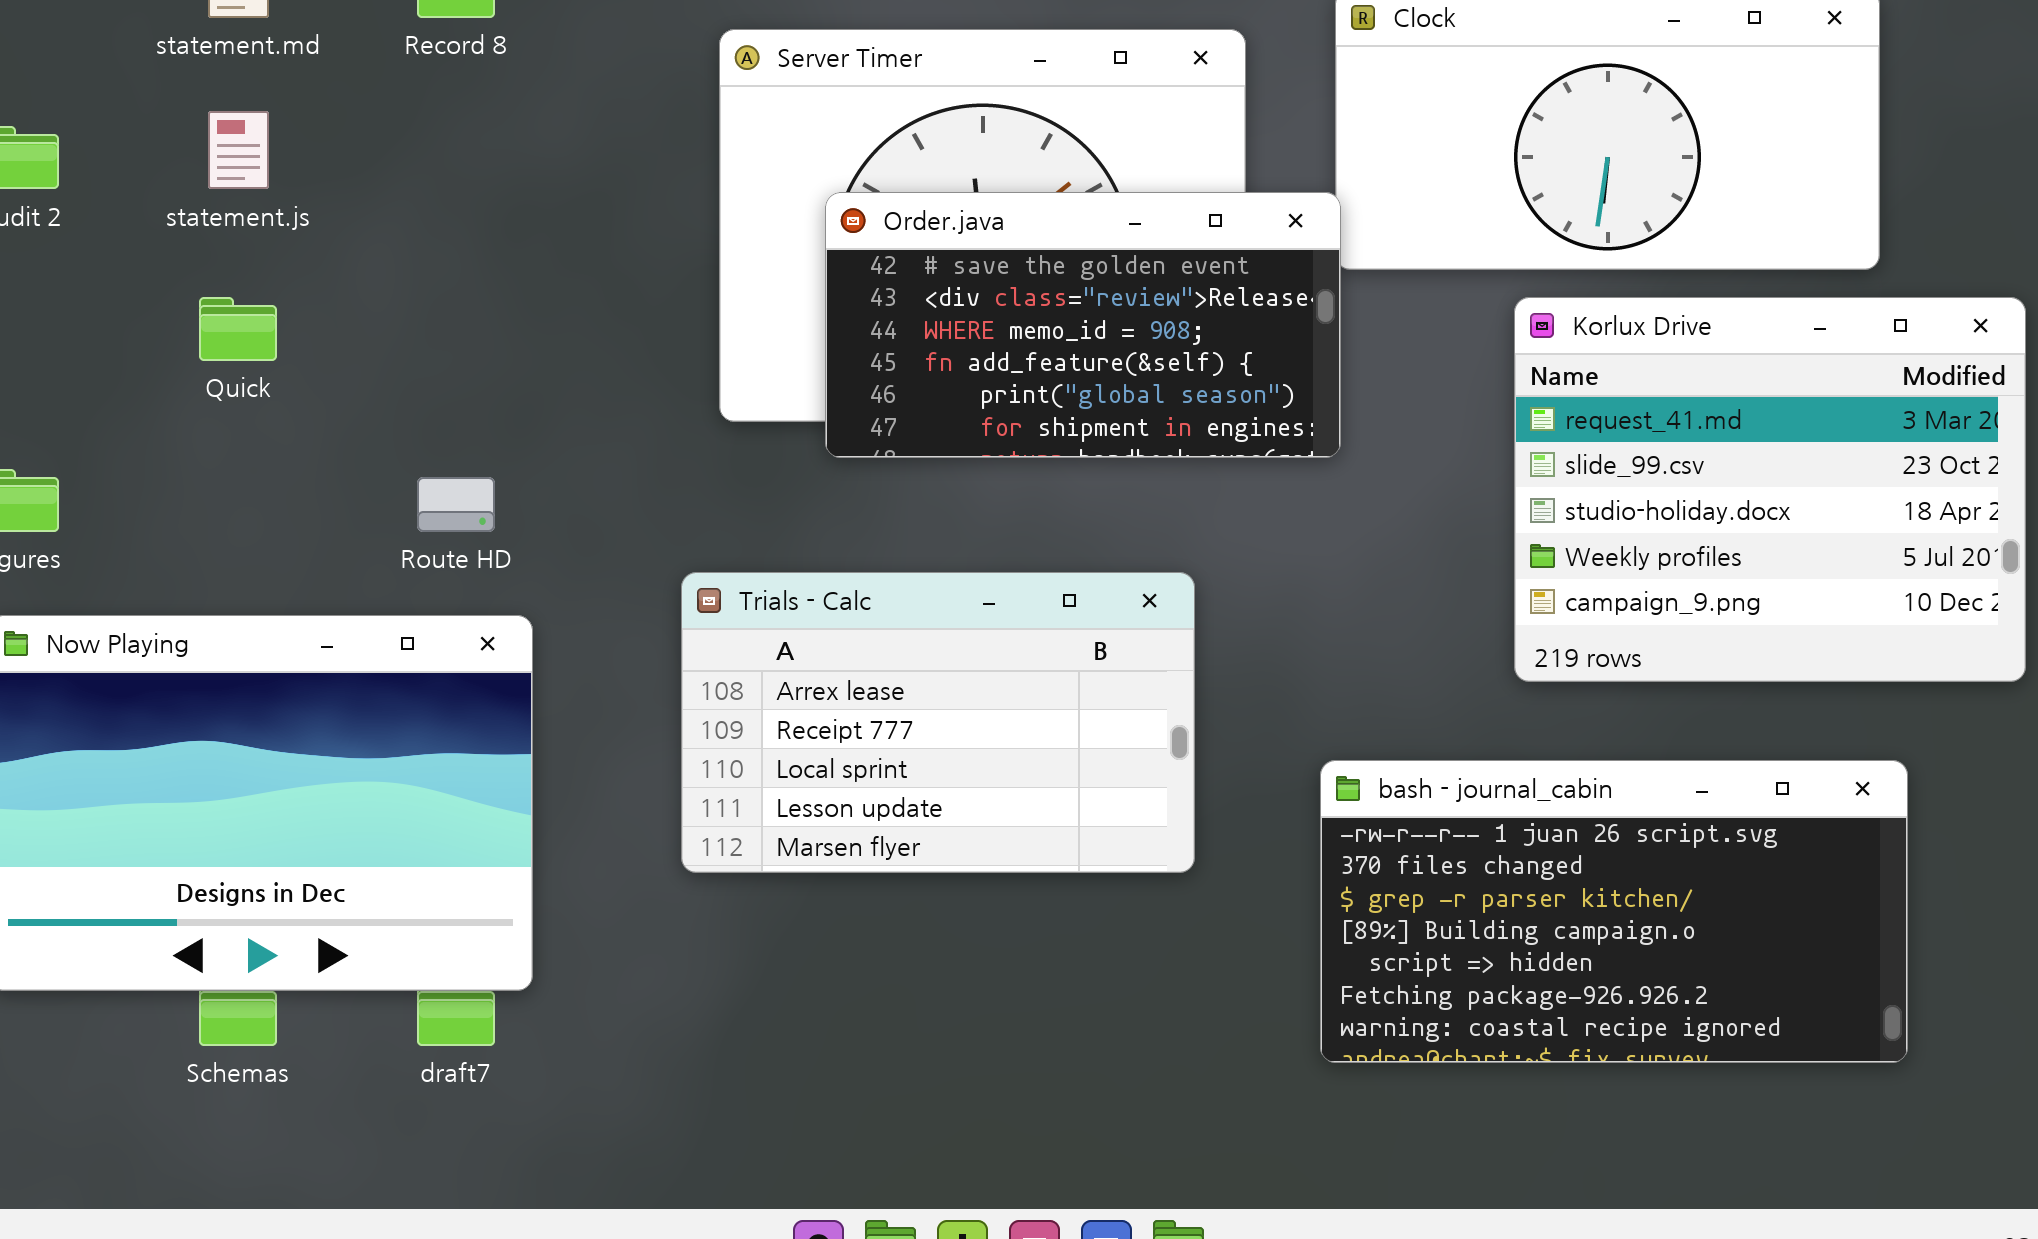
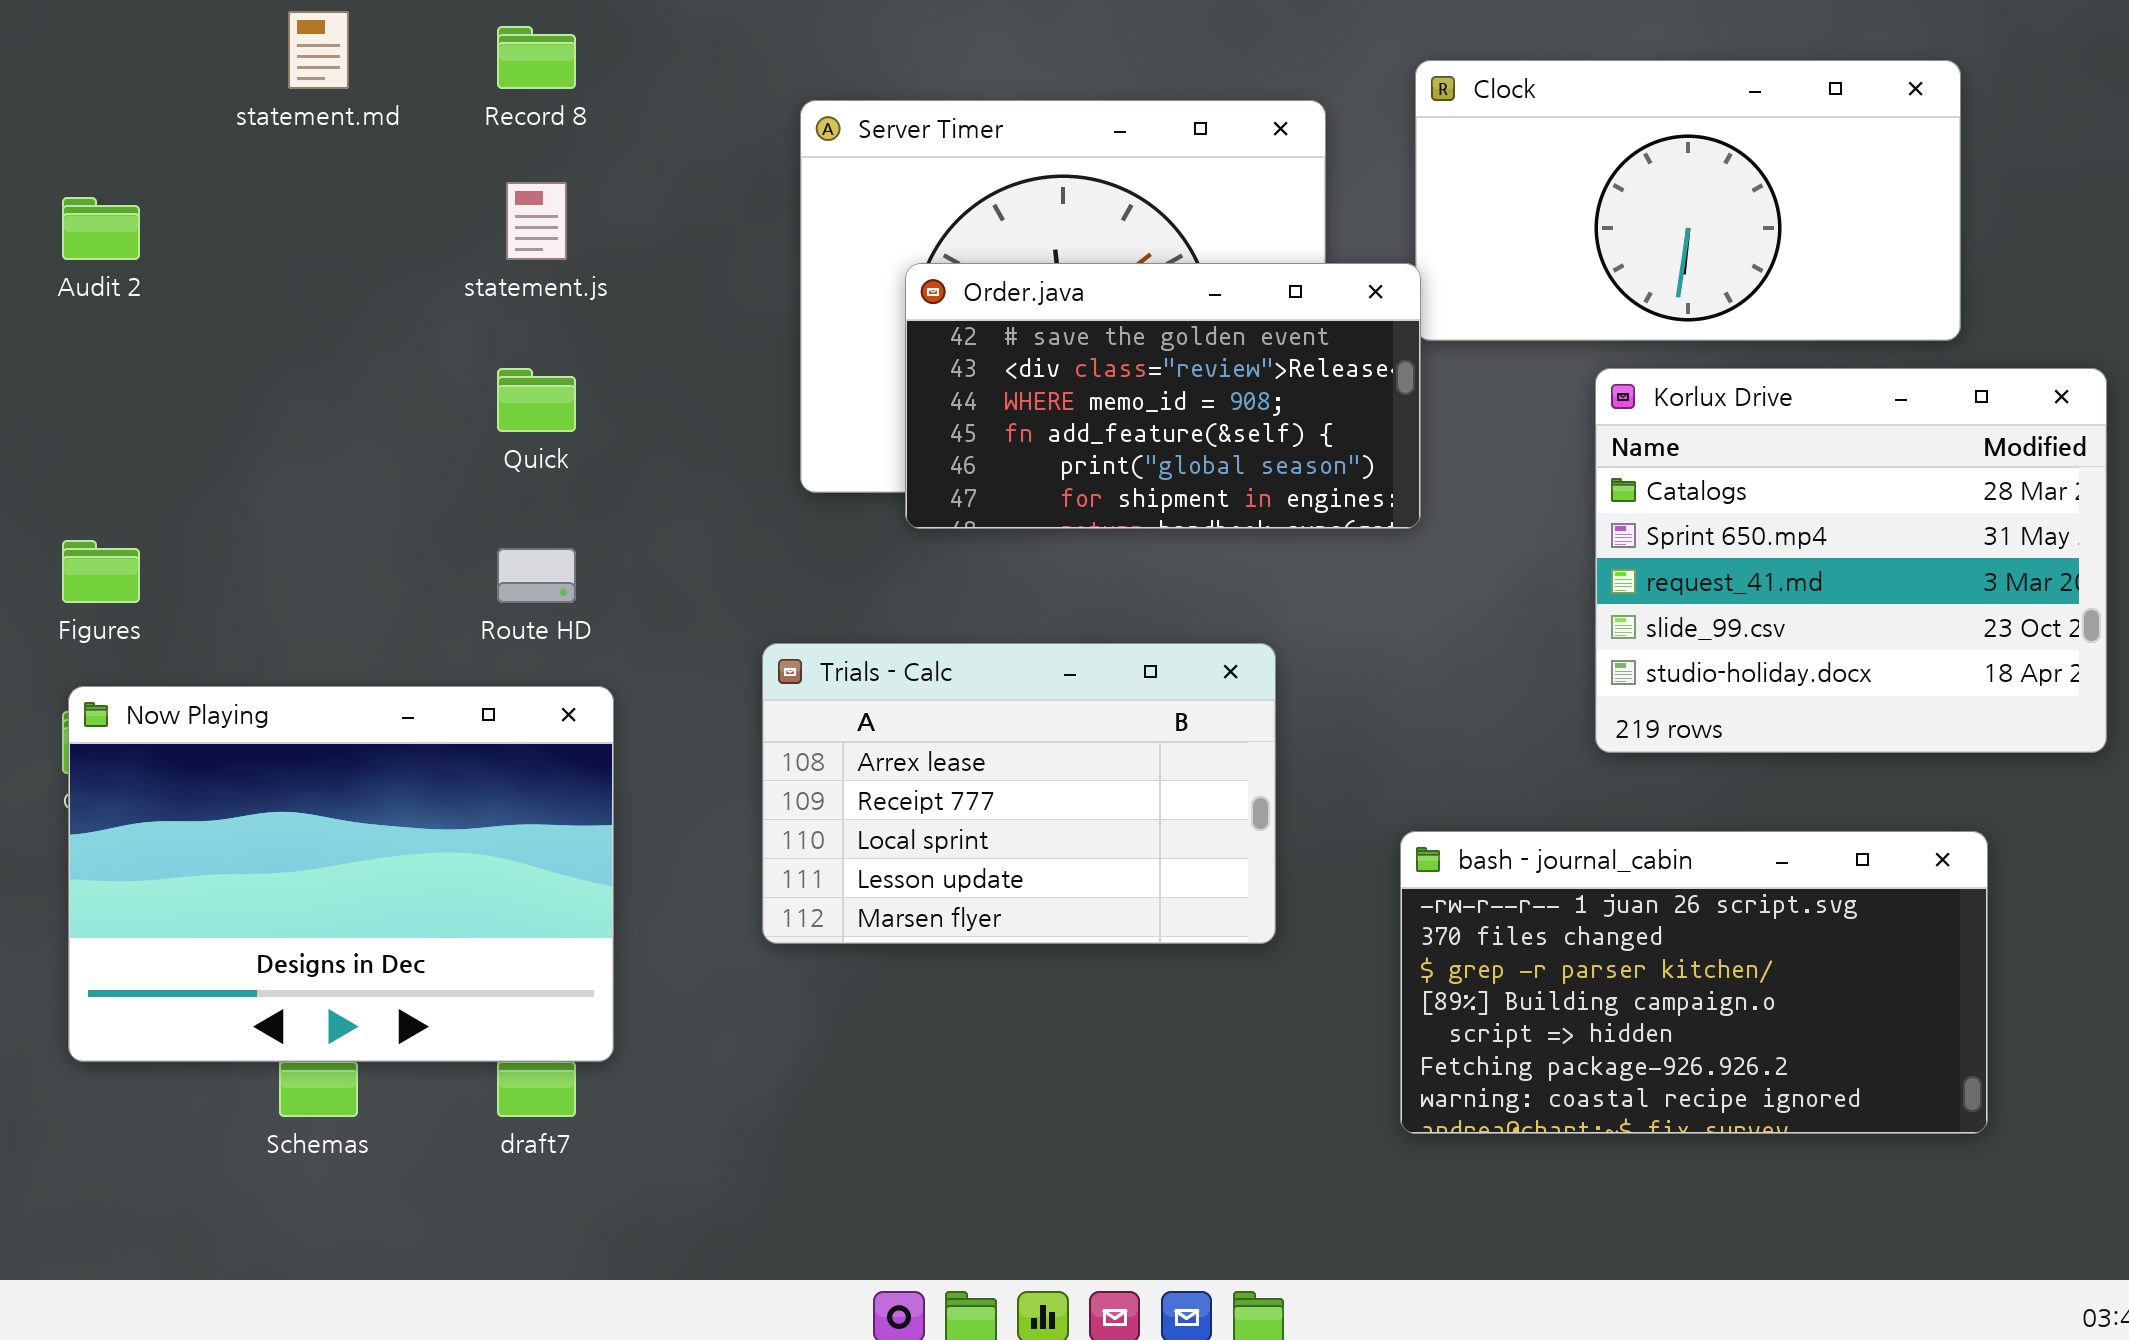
statement.js: [208,111,269,189] -> [506,182,567,260], moved
Quick: [199,297,277,361] -> [497,368,576,432], moved
Korlux Drive: [1514,297,2026,682] -> [1595,368,2107,753], scrolled up 2 rows

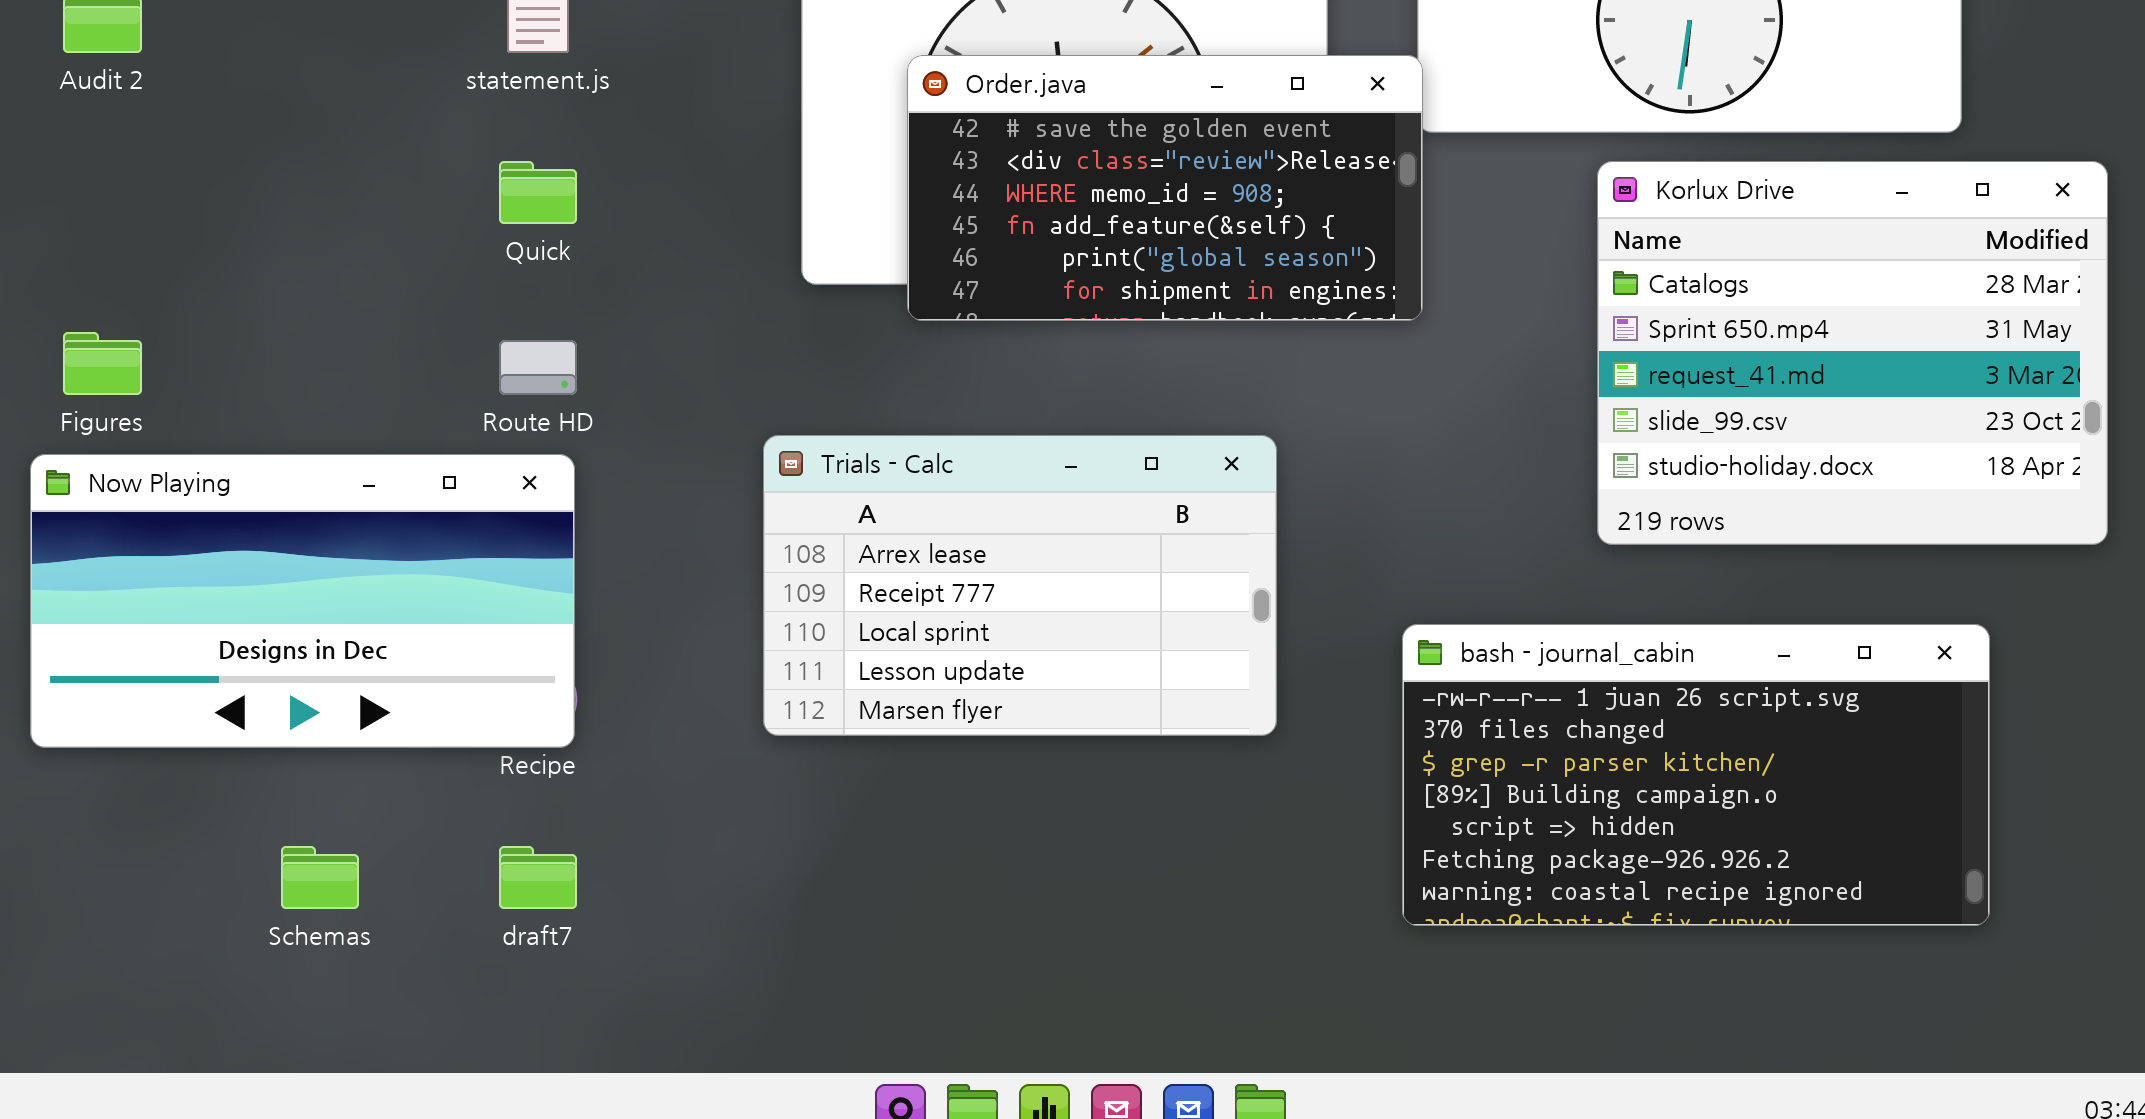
Now Playing: [68,686,614,1062] -> [30,454,575,748], moved, resized

